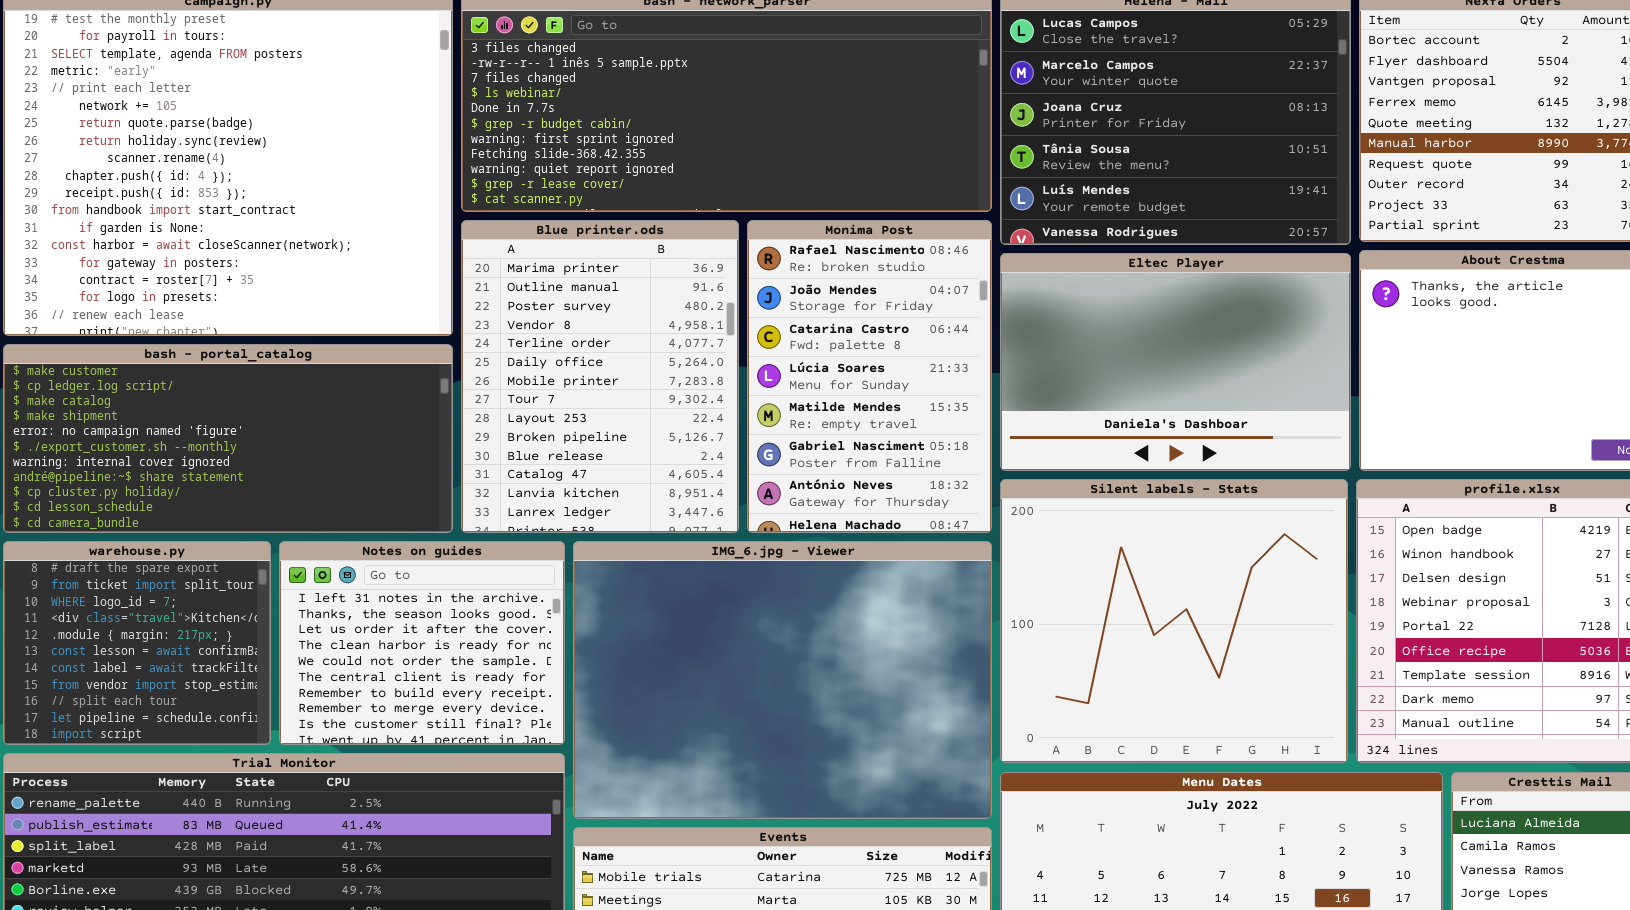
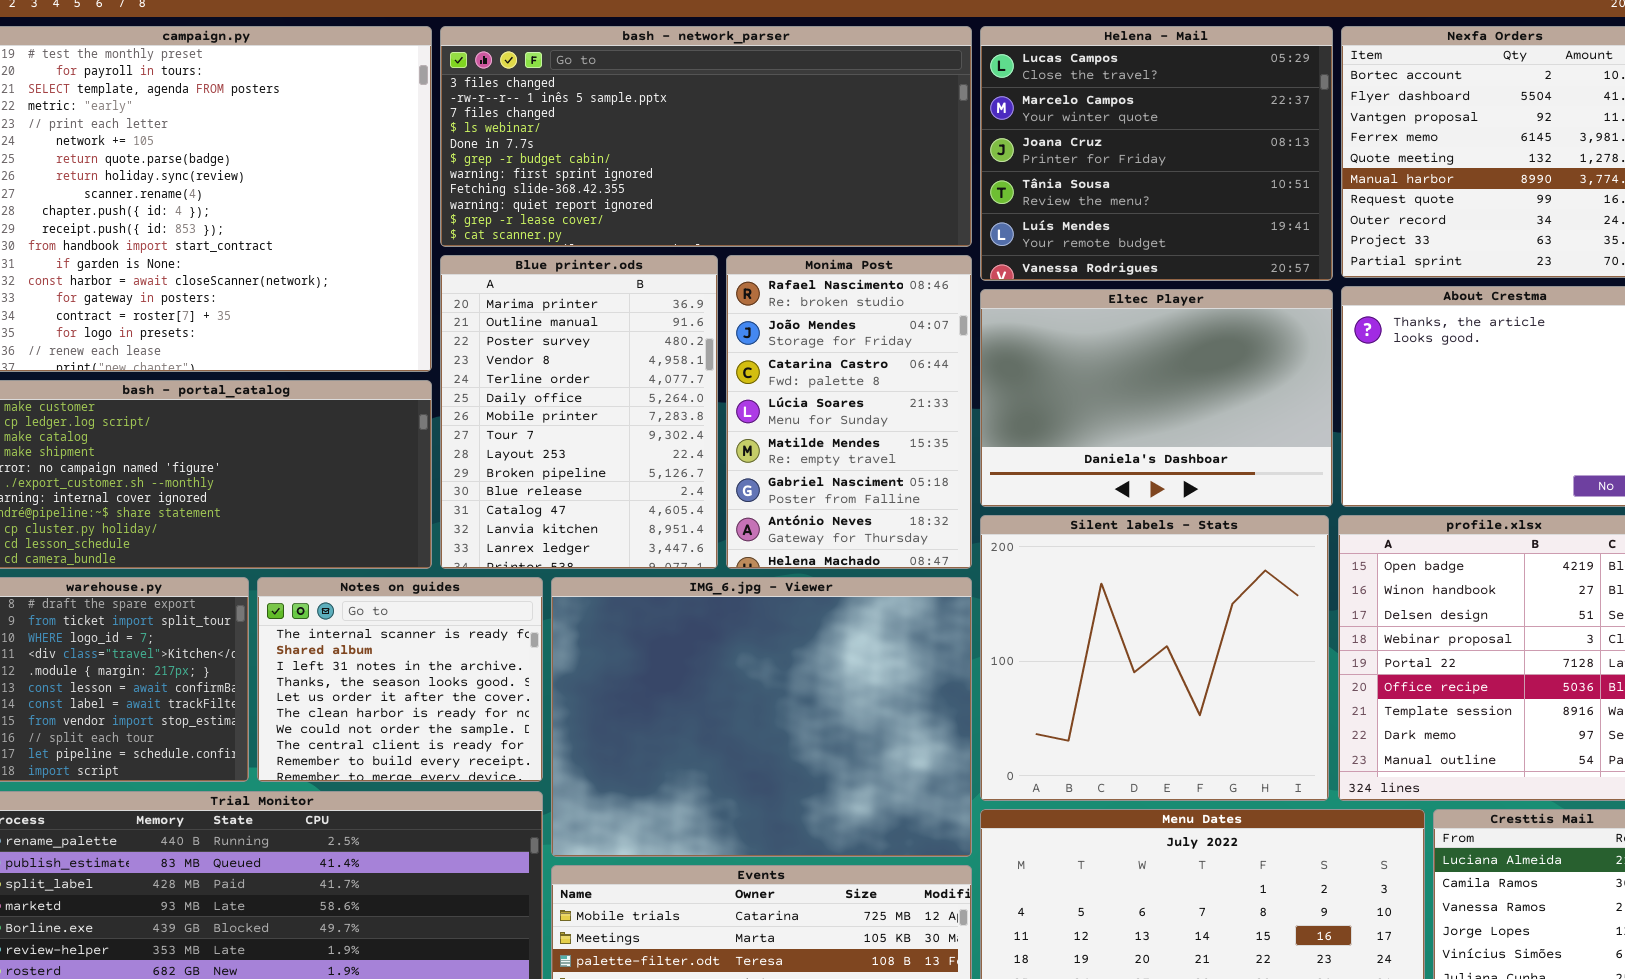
Notes on guides: [279,541,565,745] -> [257,577,543,782], scrolled up 2 rows

